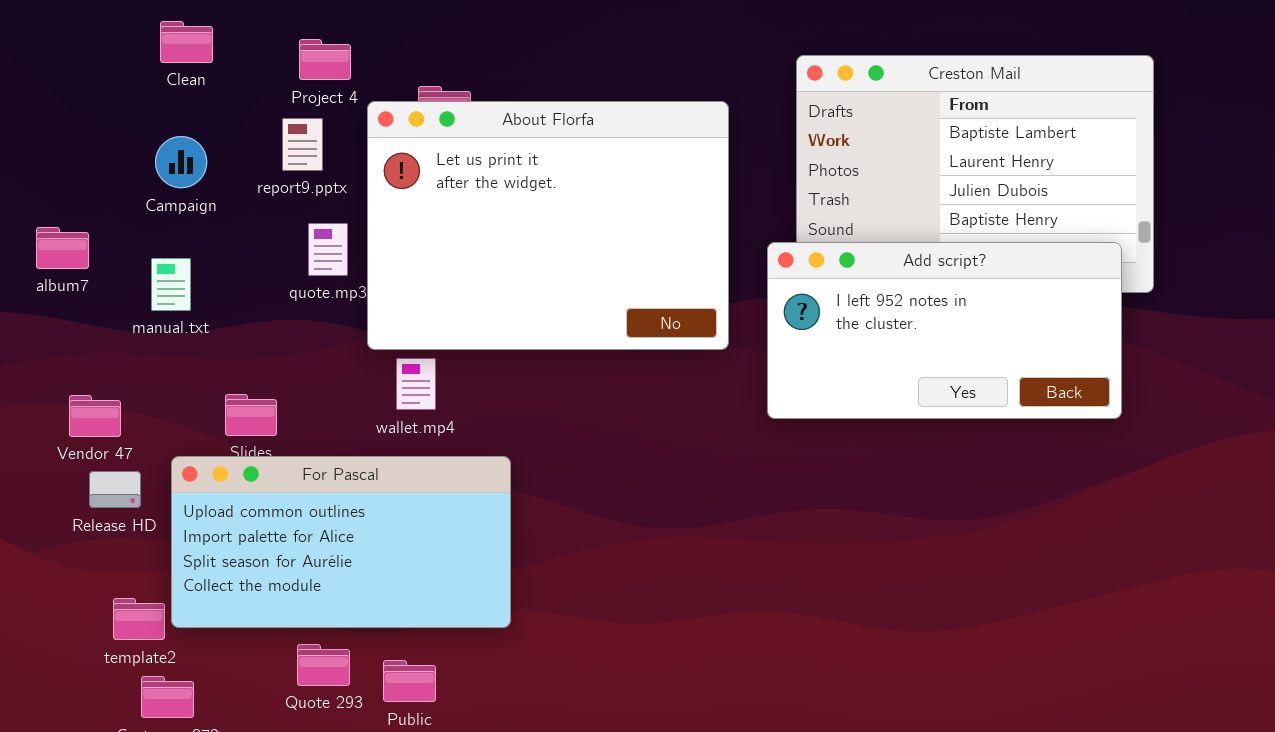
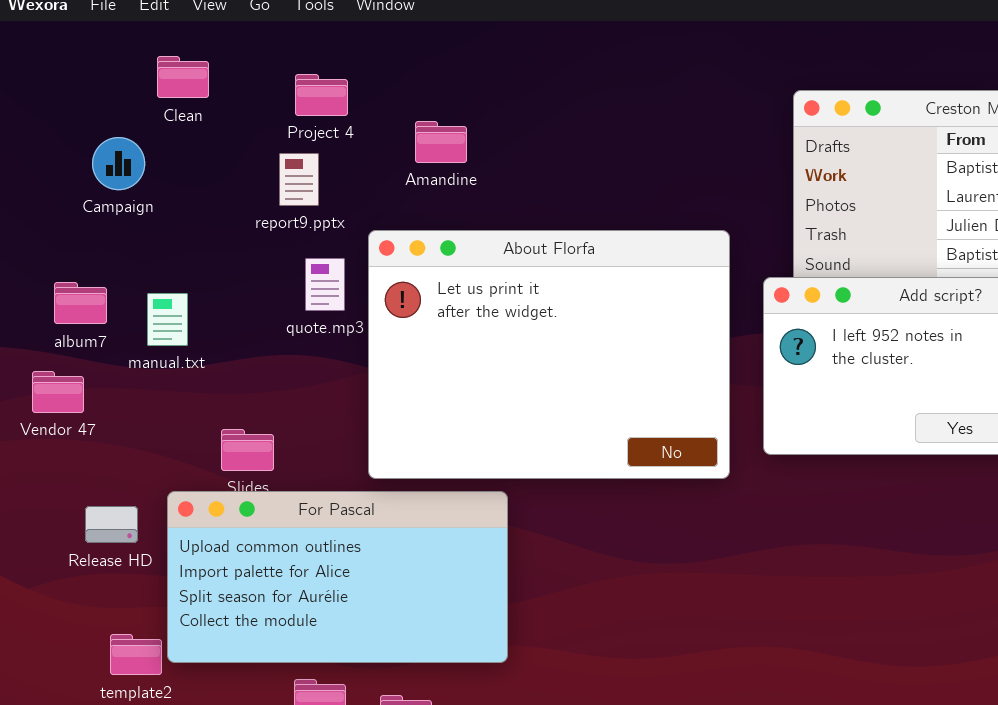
About Florfa: [367,101,729,350] -> [368,230,730,479], moved
Campaign: [155,136,207,188] -> [92,137,145,190], moved
album7: [36,227,89,269] -> [54,282,107,324], moved
Vendor 47: [69,395,121,437] -> [32,371,84,413], moved

